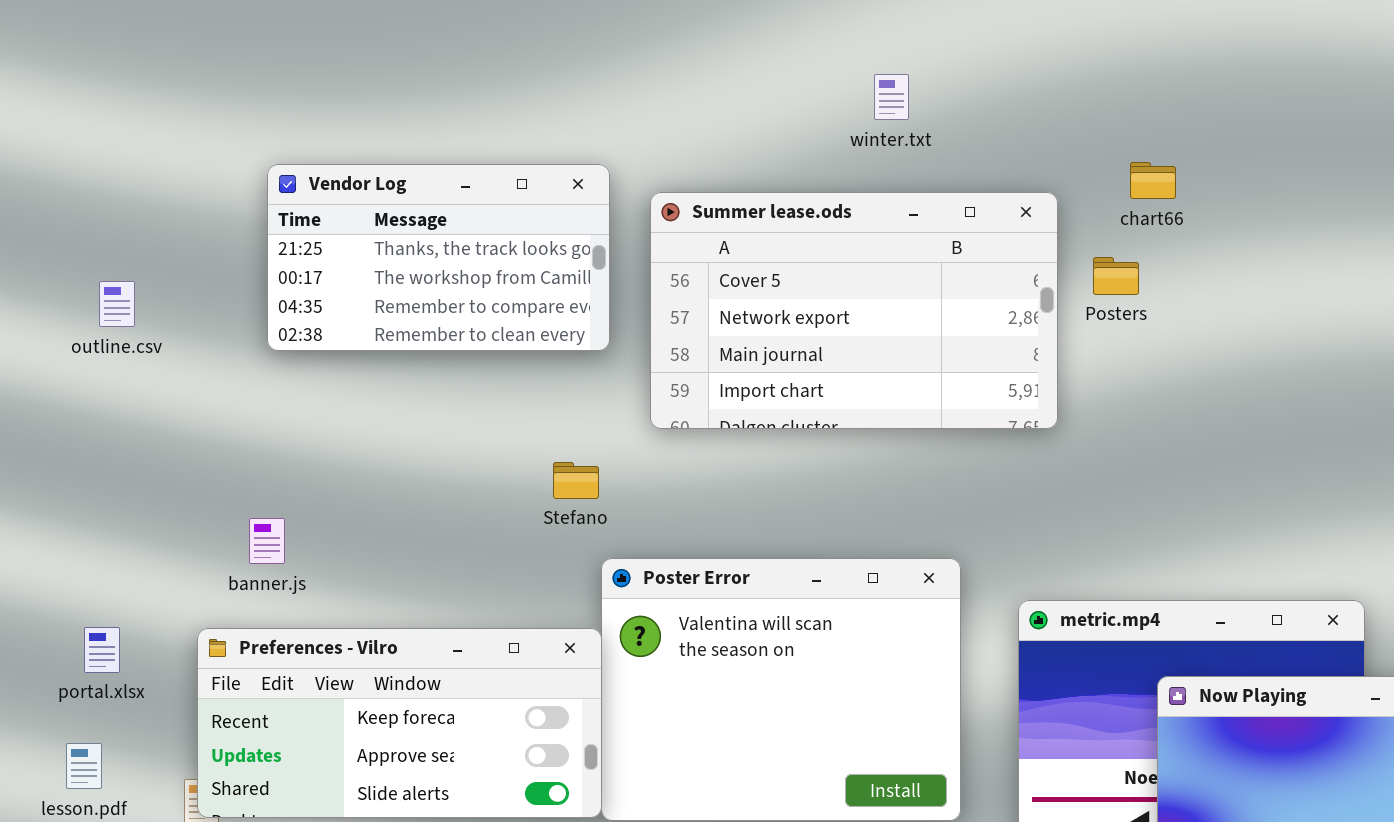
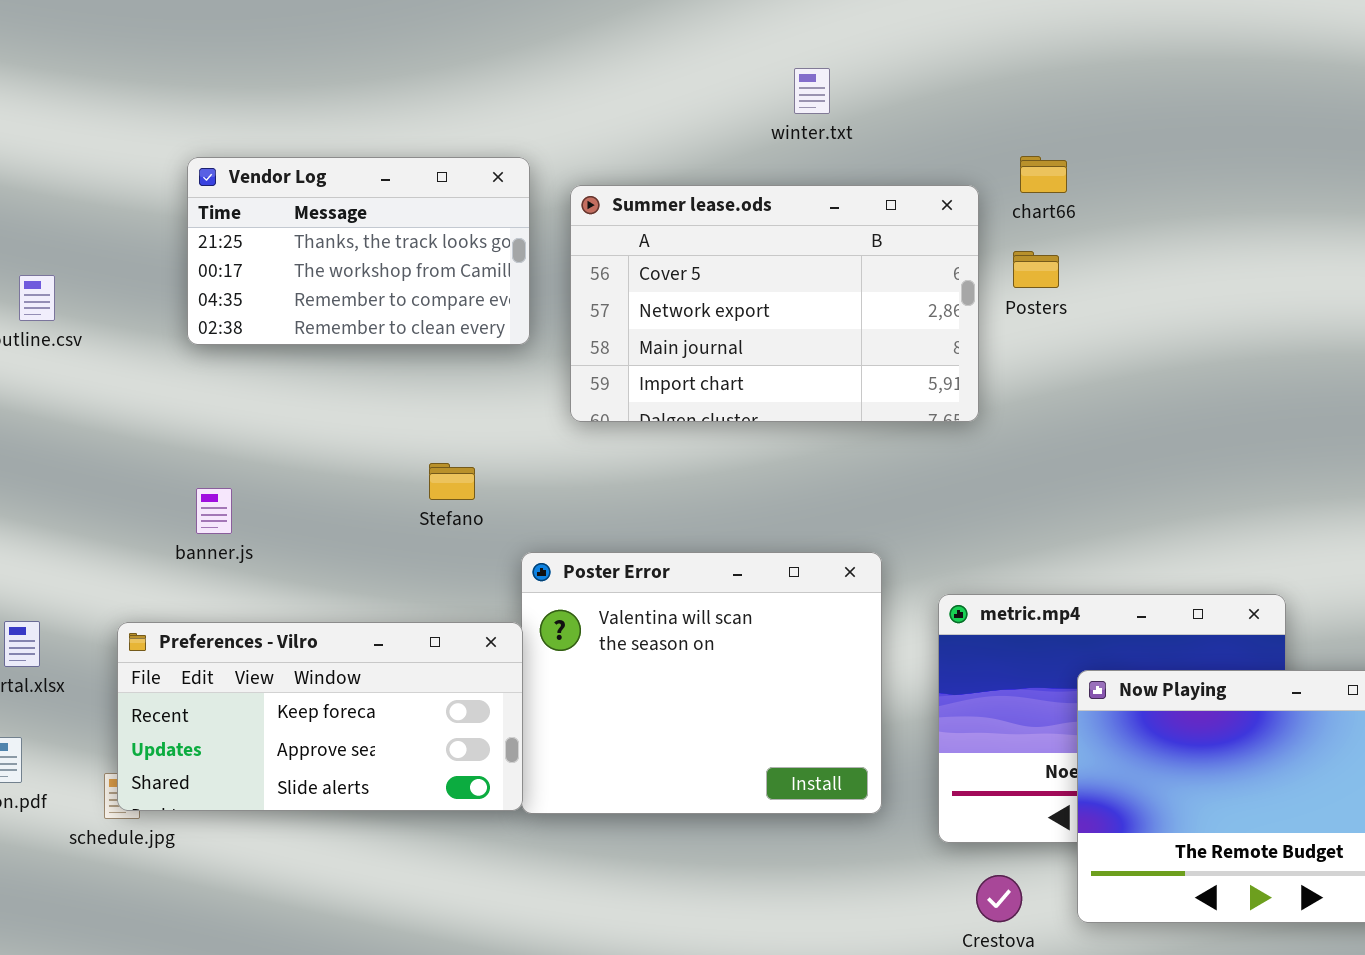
chart66: [1130,162,1176,199] -> [1020,156,1067,193], moved
Stefano: [553,462,599,499] -> [429,463,475,500], moved
banner.js: [249,518,285,564] -> [196,488,232,534], moved

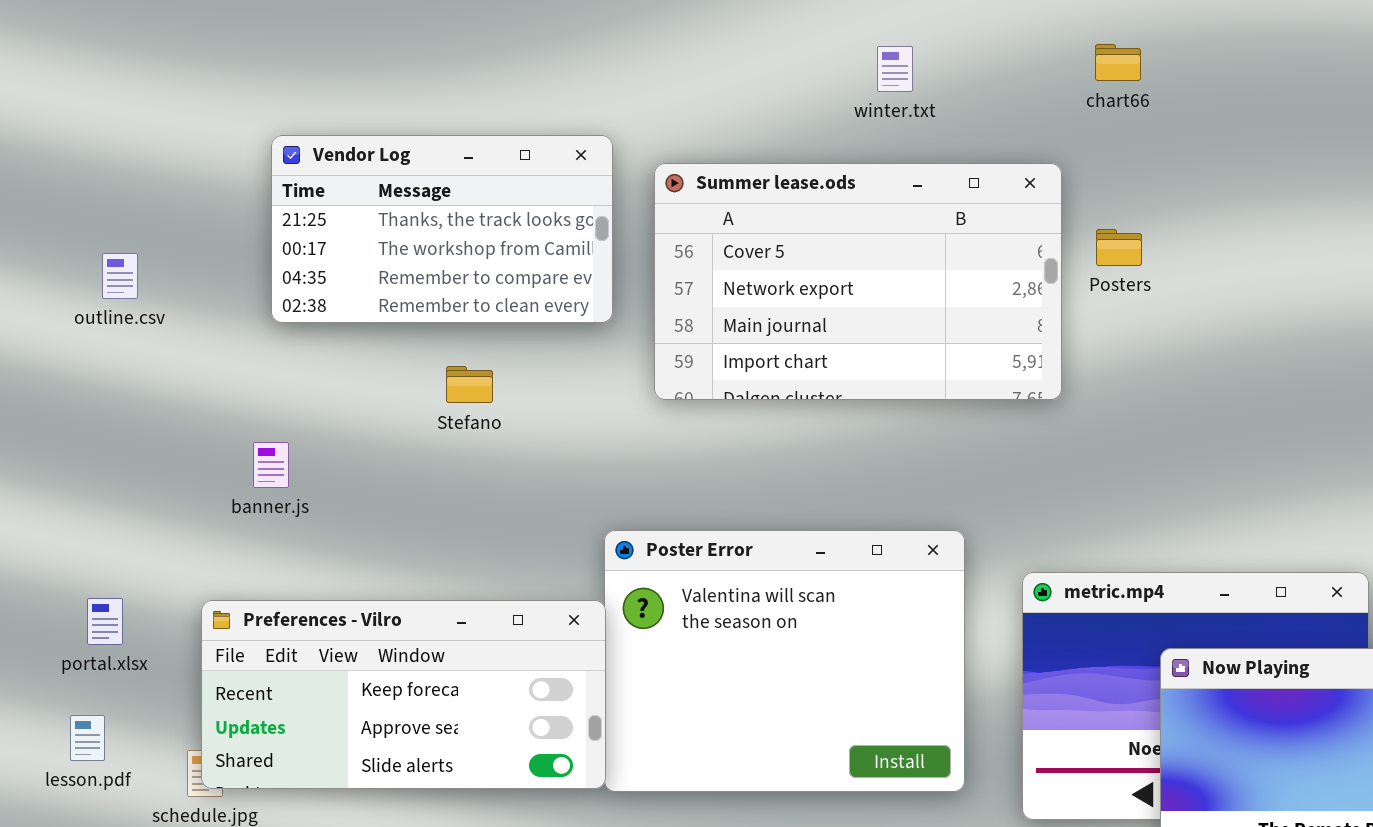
chart66: [1020,156,1067,193] -> [1095,44,1141,81], moved
Stefano: [429,463,475,500] -> [446,366,493,403], moved
banner.js: [196,488,232,534] -> [253,442,289,488], moved

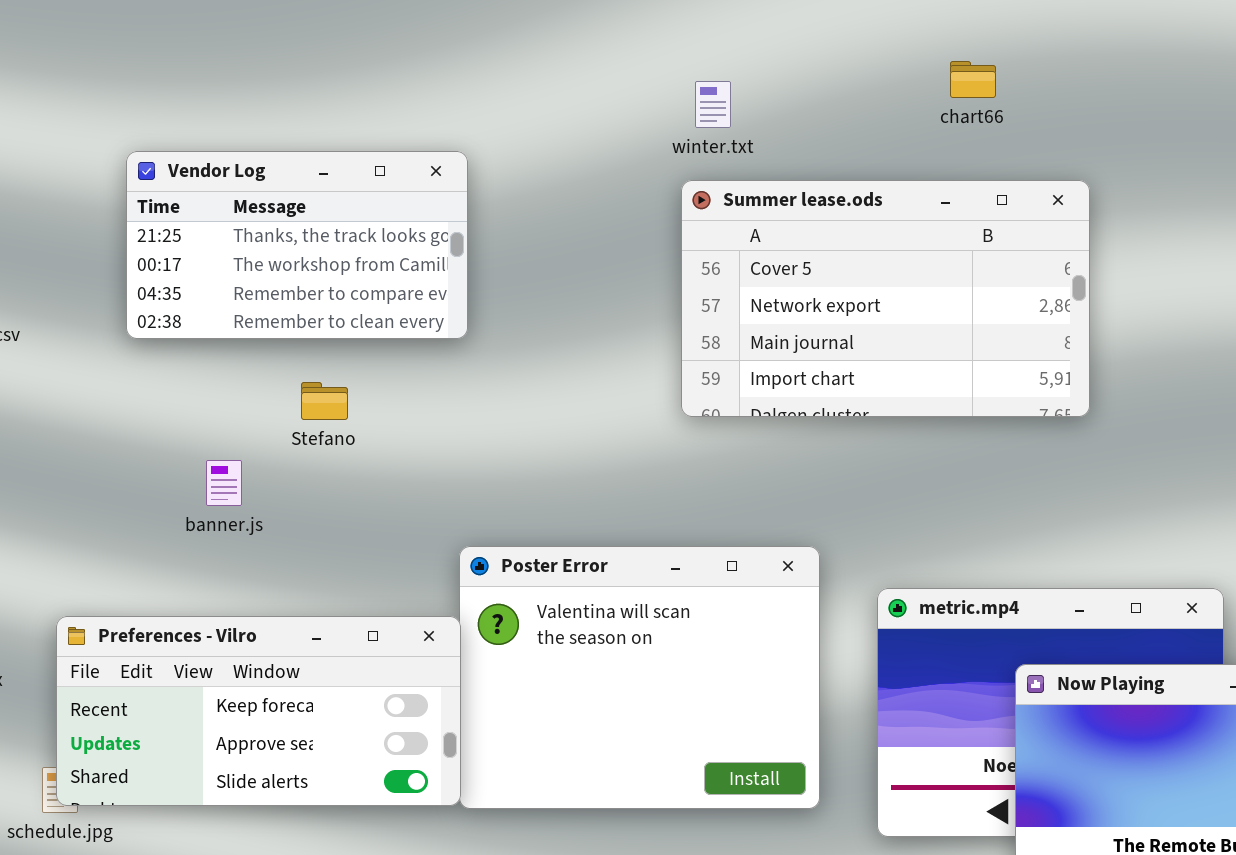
winter.txt: [877,46,913,92] -> [695,81,731,128], moved
Summer lease.ods: [654,163,1062,400] -> [681,180,1090,417], moved
banner.js: [253,442,289,488] -> [206,460,242,506], moved

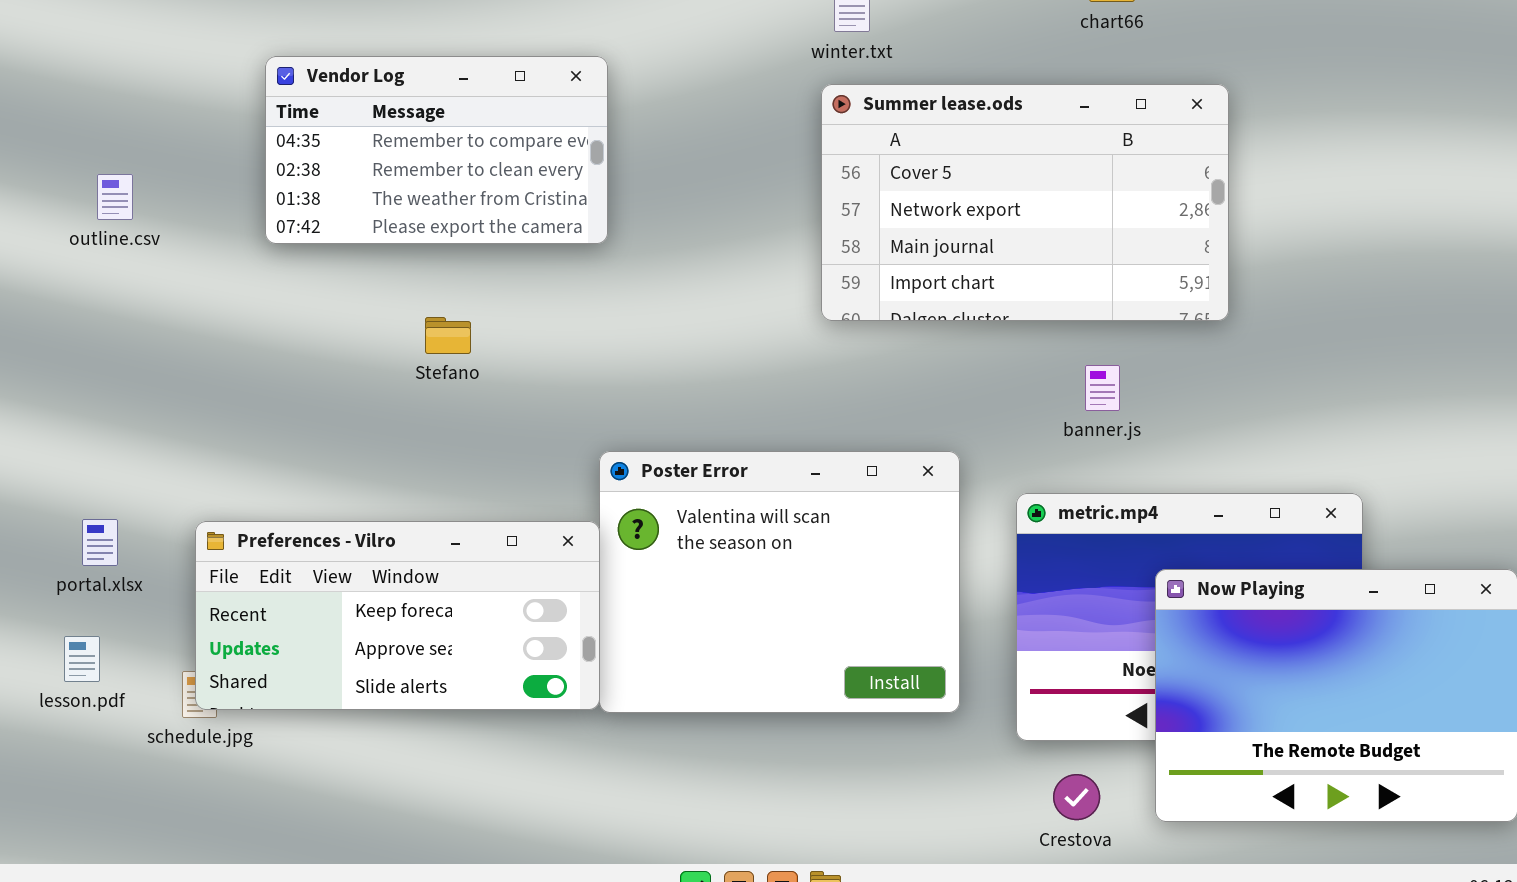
Vendor Log: [126,151,468,339] -> [265,56,608,244], scrolled down 2 rows
Stefano: [301,382,348,420] -> [425,317,471,354], moved
banner.js: [206,460,242,506] -> [1085,365,1120,411], moved

